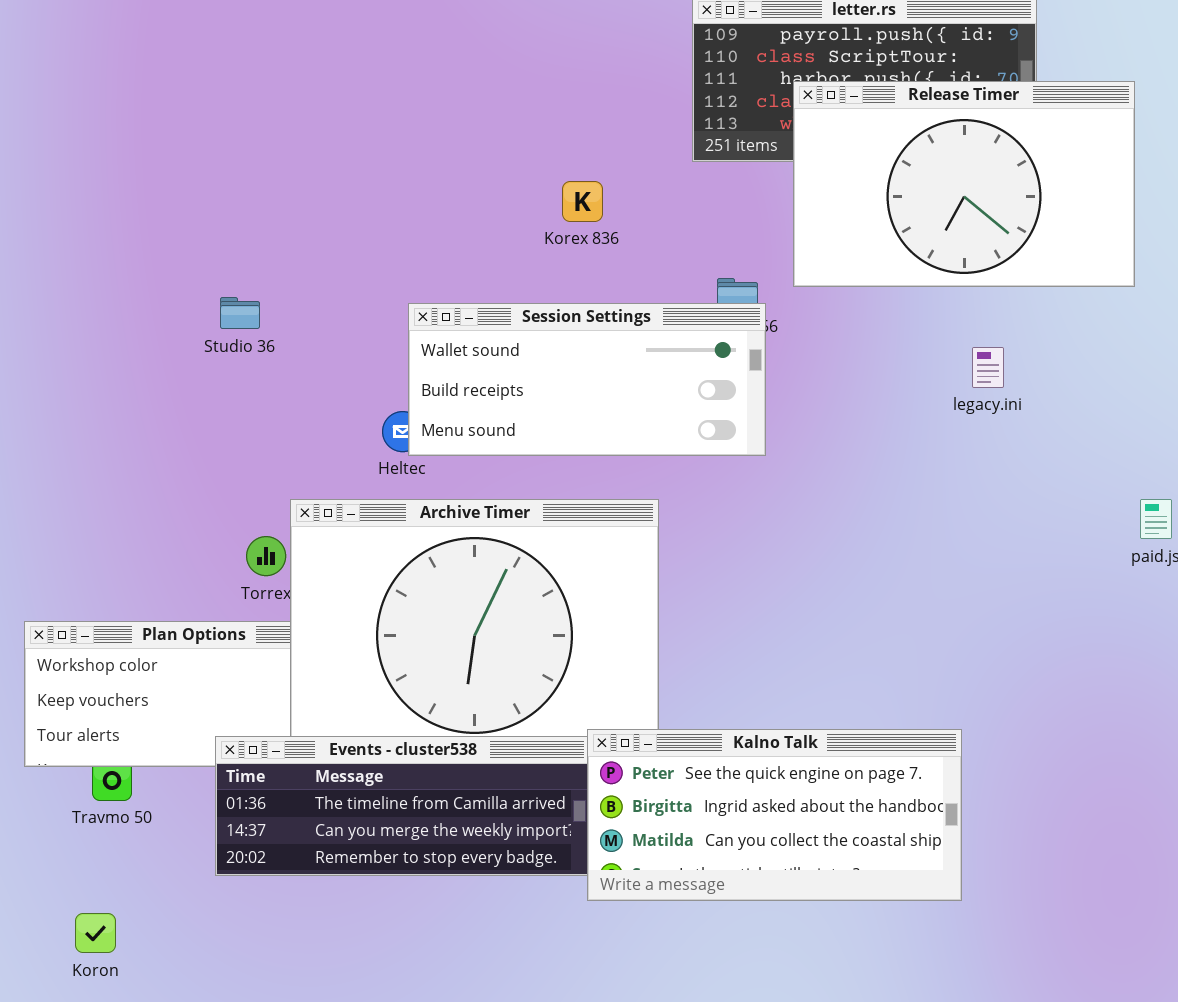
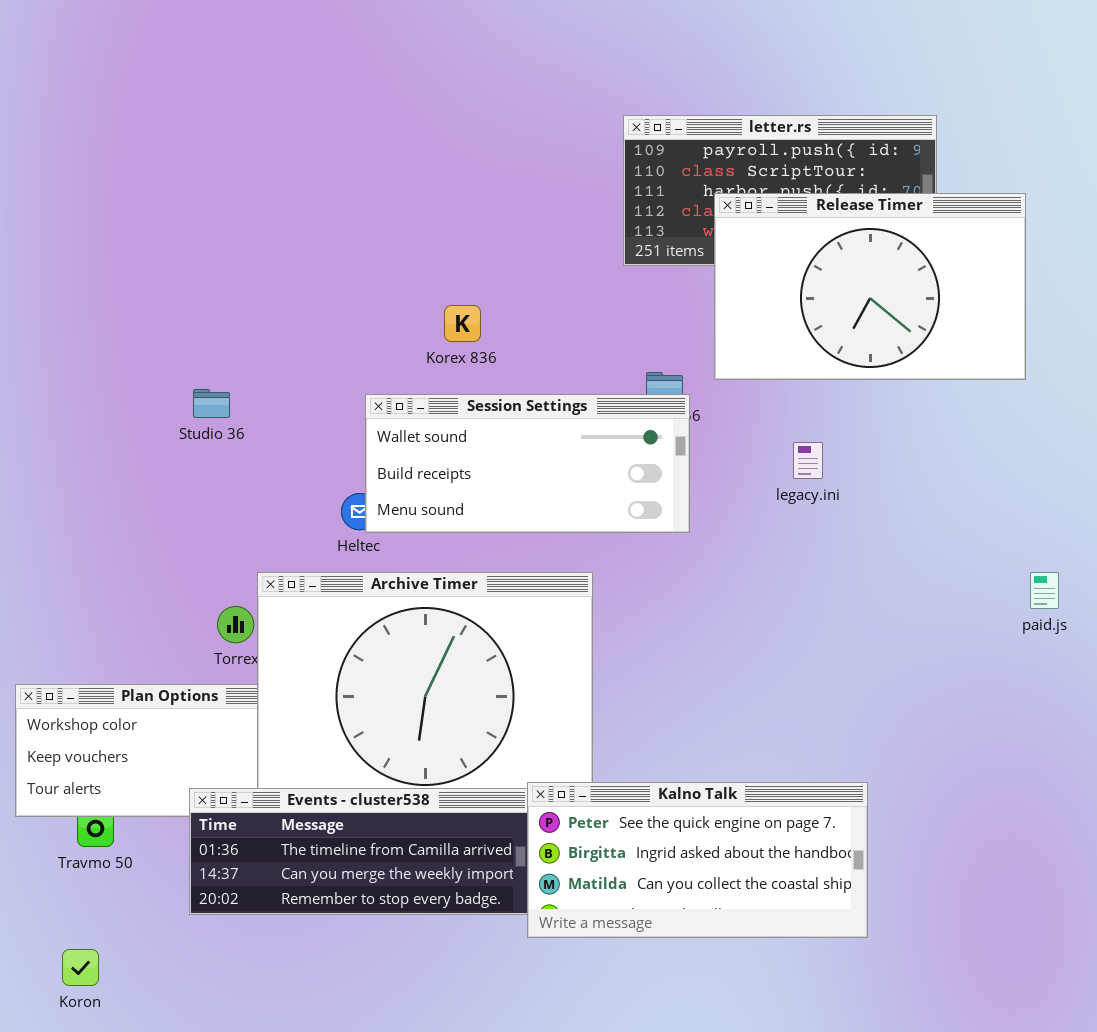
Korex 836: [562,181,603,222] -> [444,305,481,342], moved
legacy.ini: [972,347,1004,388] -> [793,442,823,479], moved

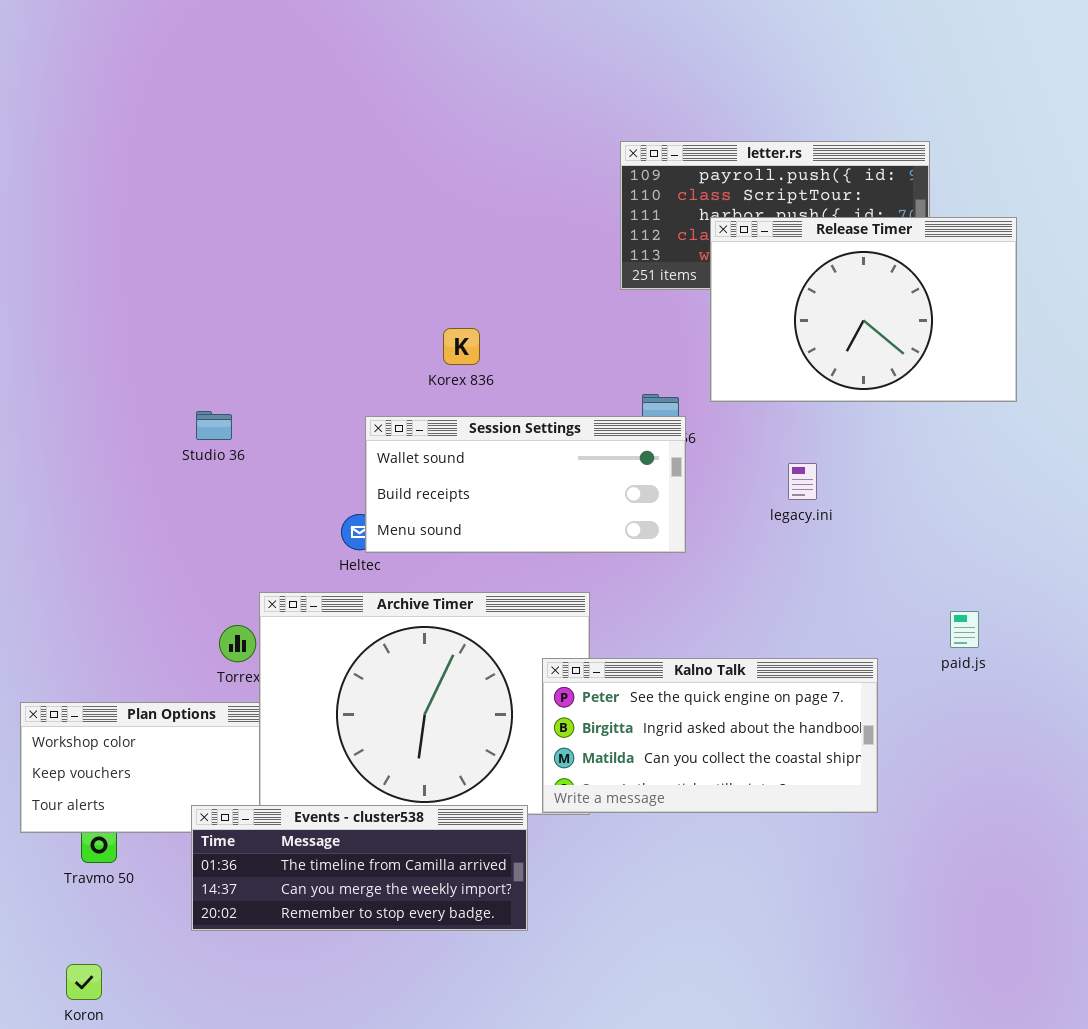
paid.js: [1030,572,1059,609] -> [950,611,979,648], moved
Kalno Talk: [527,782,868,938] -> [542,658,878,813], moved

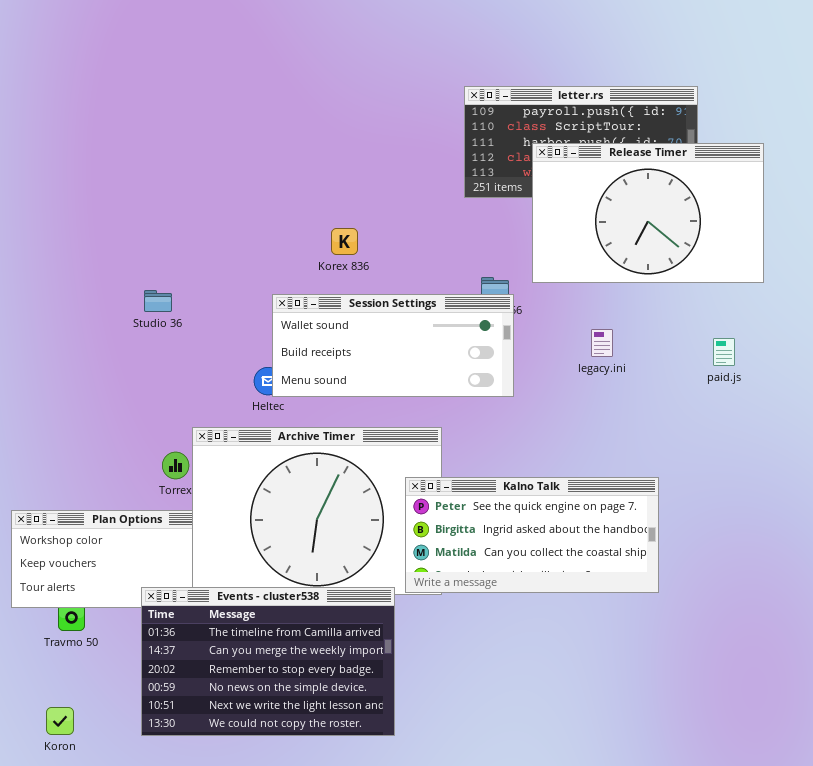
paid.js: [950,611,979,648] -> [713,338,735,366], moved
Events - cluster538: [191,805,528,931] -> [141,587,395,736], resized

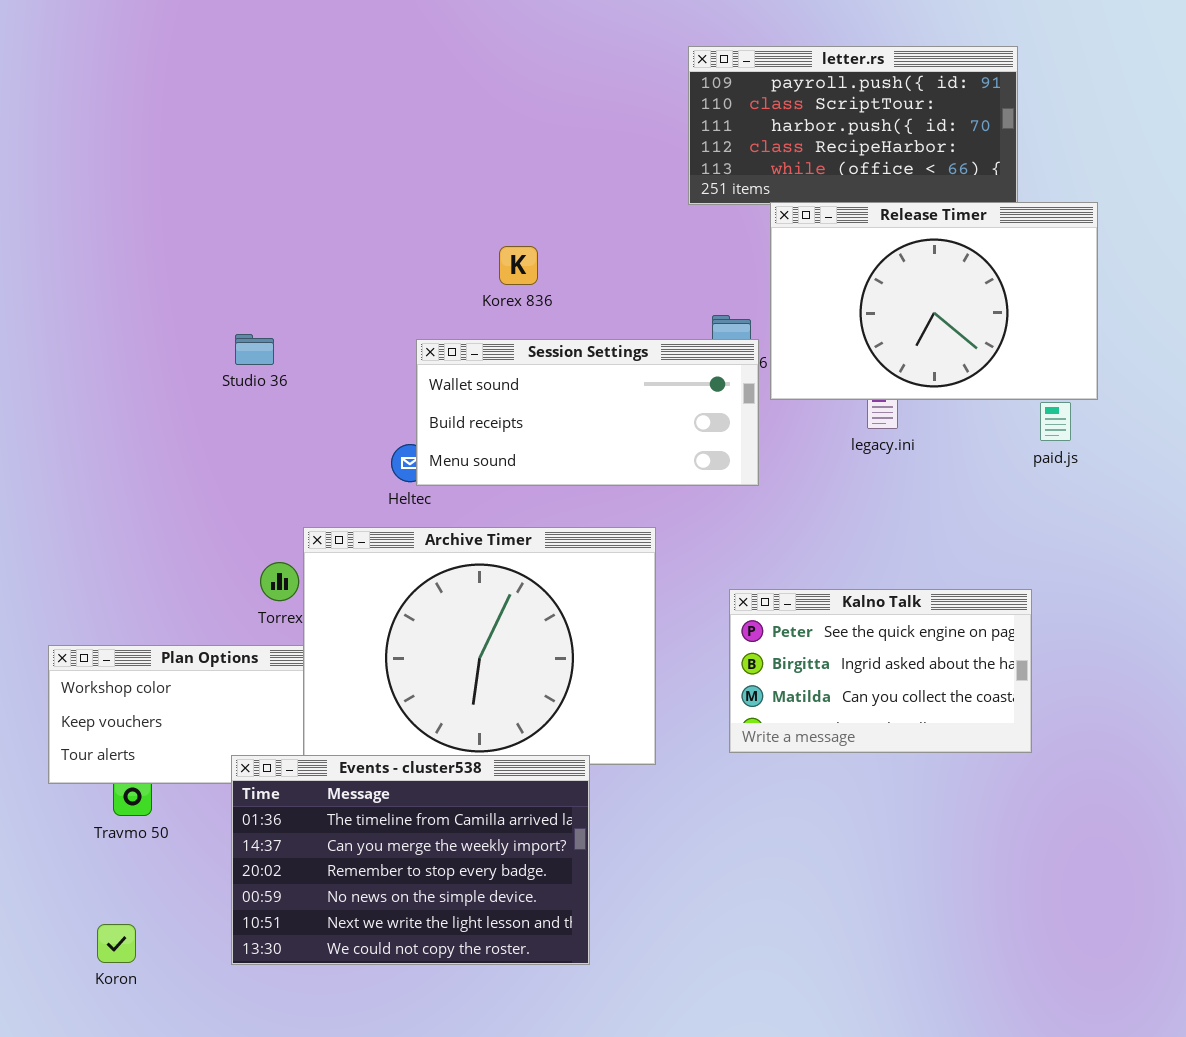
Release Timer: [532,143,764,283] -> [770,202,1098,400], moved
Kalno Talk: [405,477,659,593] -> [729,589,1032,753], moved, resized

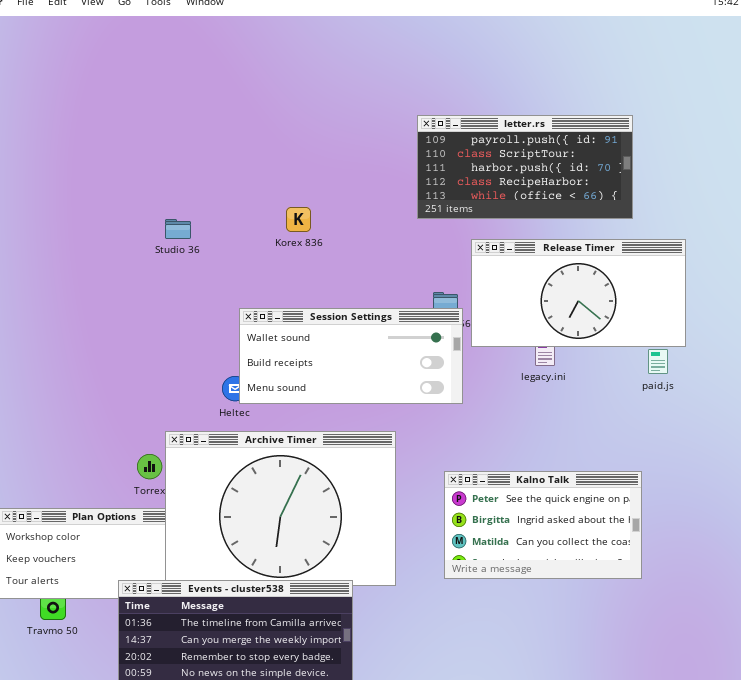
Release Timer: [770,202,1098,400] -> [471,239,686,347], resized
Korex 836: [499,246,538,285] -> [286,207,311,232], moved
Studio 36: [235,334,274,365] -> [165,219,191,239], moved

